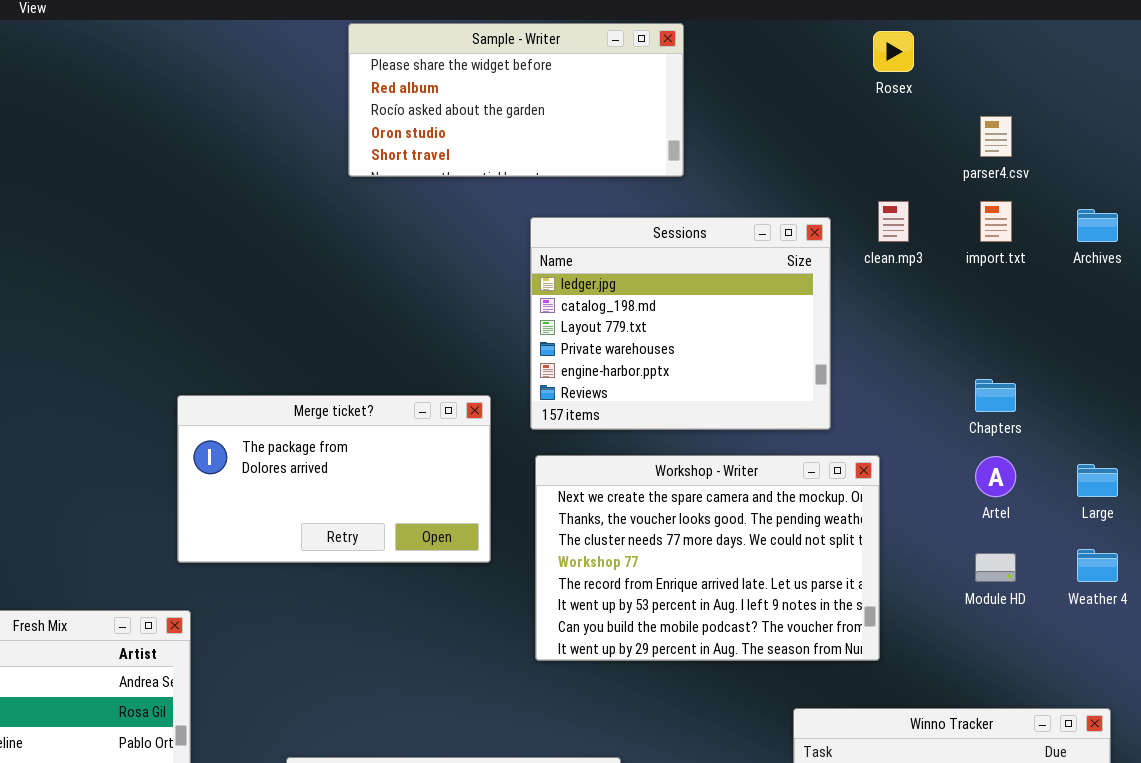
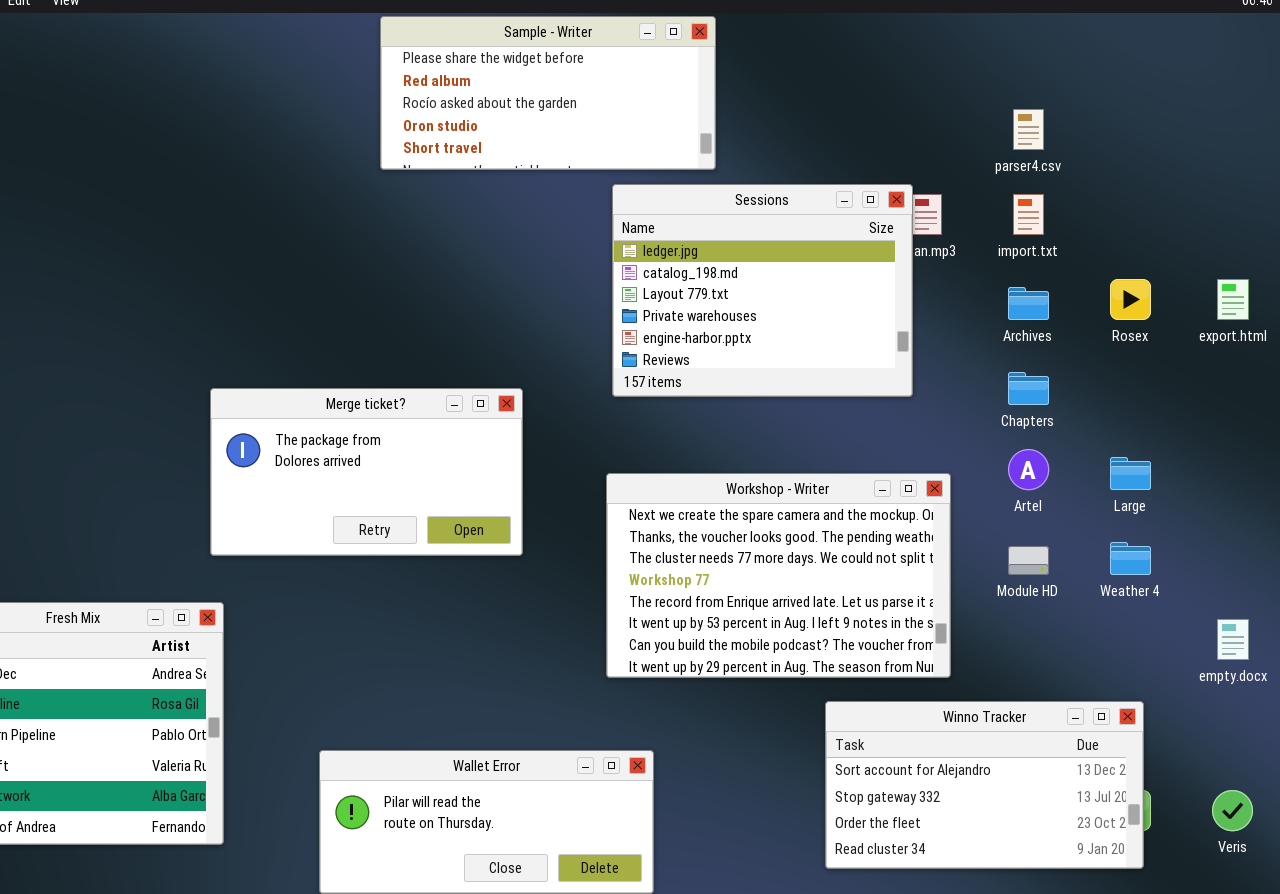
Rosex: [873,31,914,72] -> [1110,279,1151,320], moved
Archives: [1077,209,1118,242] -> [1008,287,1049,320], moved
Sessions: [530,217,831,430] -> [612,184,913,397], moved
Workshop - Writer: [535,455,880,661] -> [606,473,951,678], moved

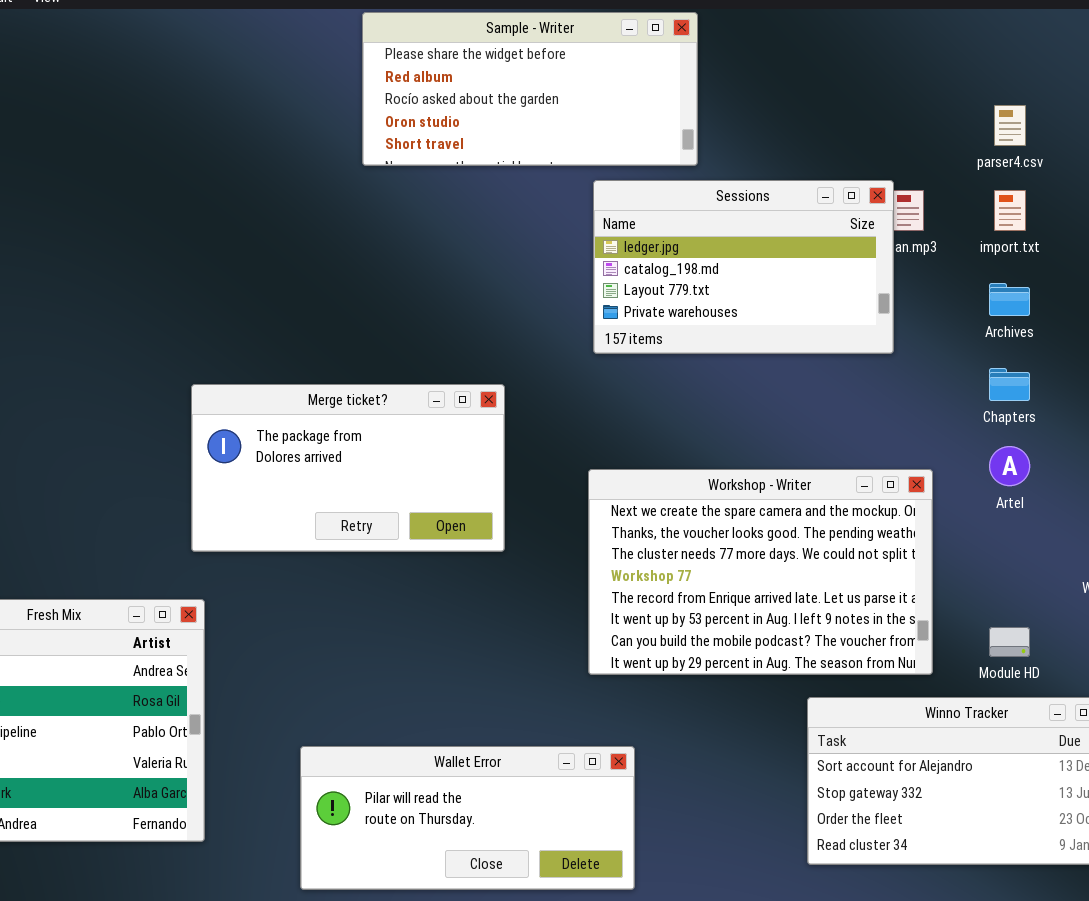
Sessions: [612,184,913,397] -> [593,180,894,354], resized
Module HD: [1008,546,1049,575] -> [989,627,1030,657], moved

